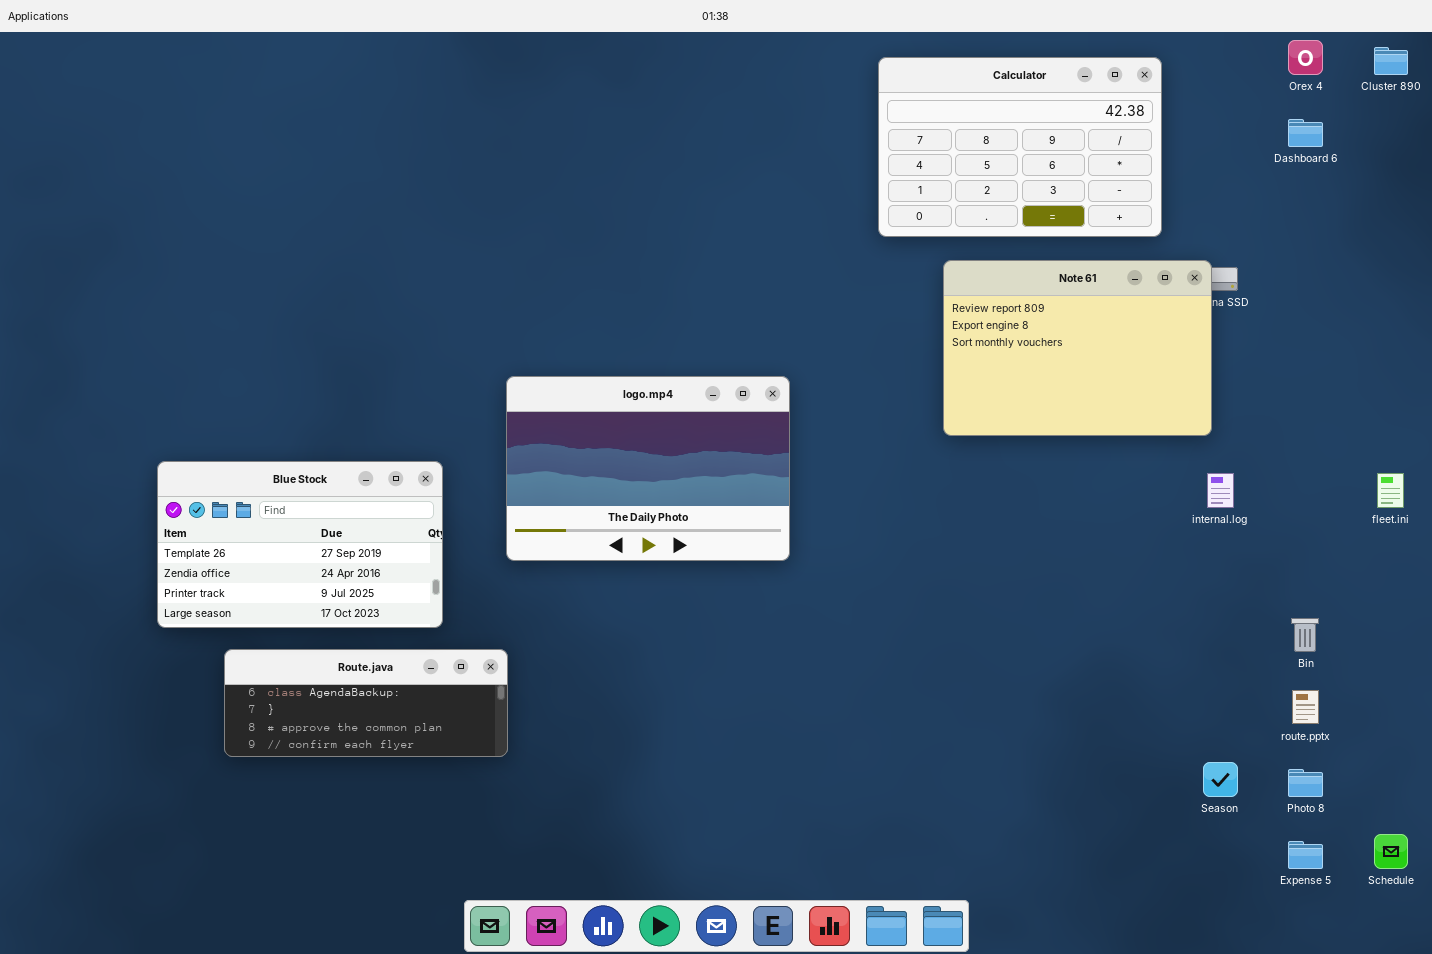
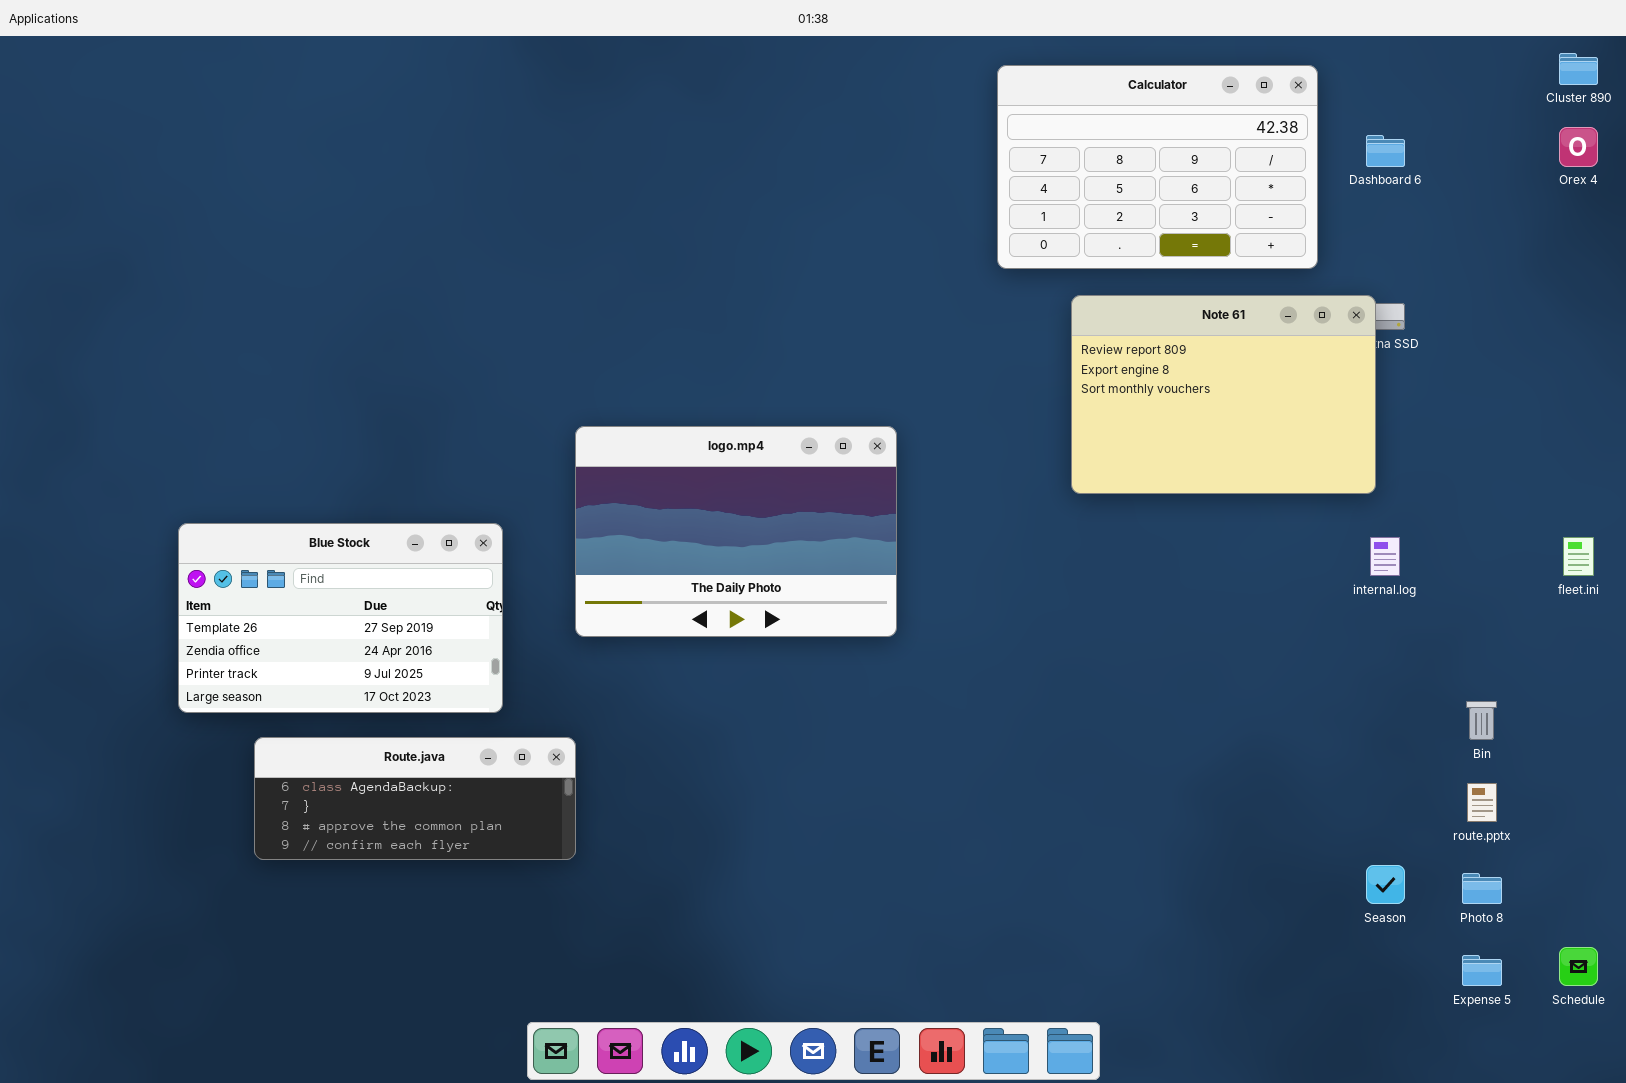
Orex 4: [1288,40,1323,75] -> [1559,127,1598,167], moved
Dashboard 6: [1288,119,1323,147] -> [1366,135,1405,167], moved

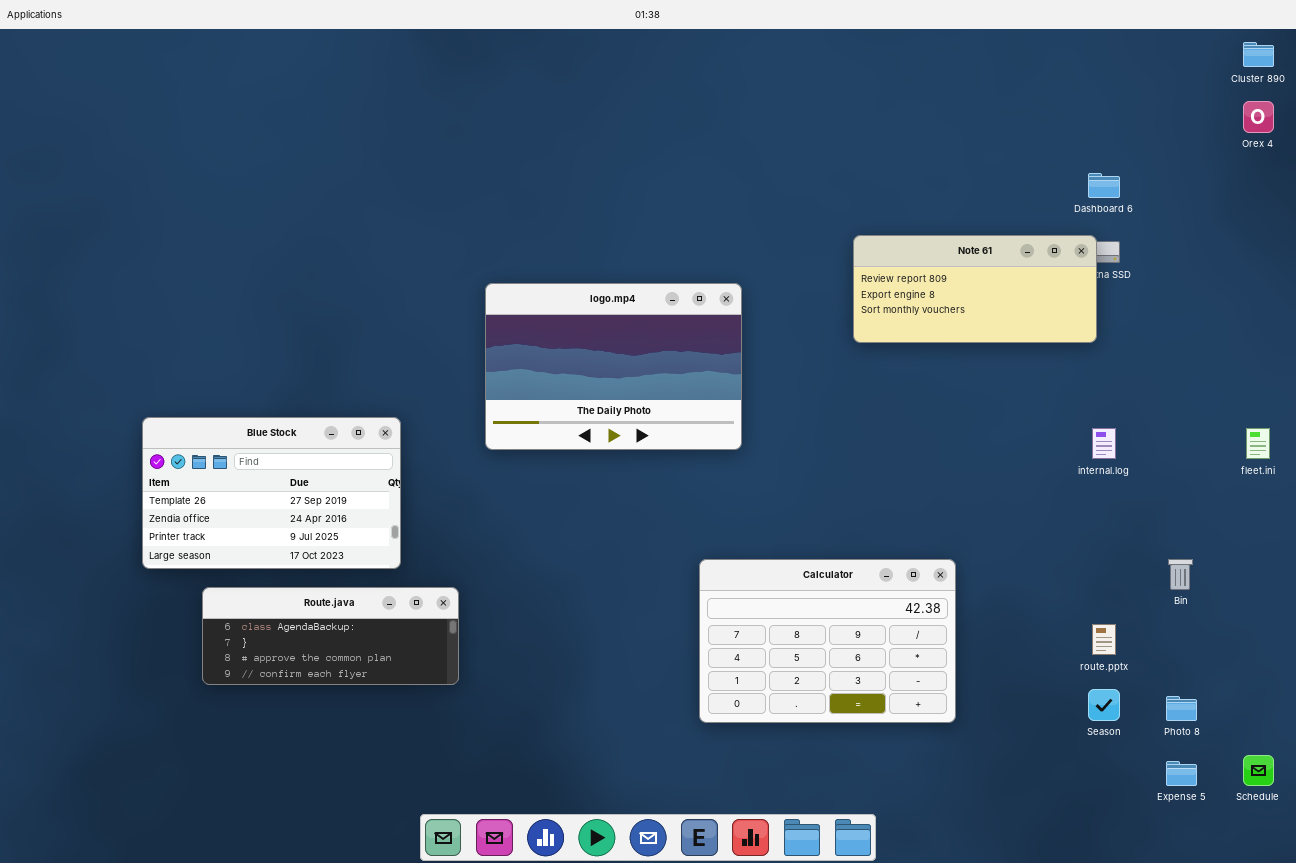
Calculator: [997,65,1318,269] -> [699,559,956,723], moved
Dashboard 6: [1366,135,1405,167] -> [1088,173,1120,198], moved
Note 61: [1071,295,1376,494] -> [853,235,1097,343], resized
logo.mp4: [575,426,897,637] -> [485,283,742,450], moved
route.pptx: [1467,783,1497,822] -> [1092,624,1116,655], moved

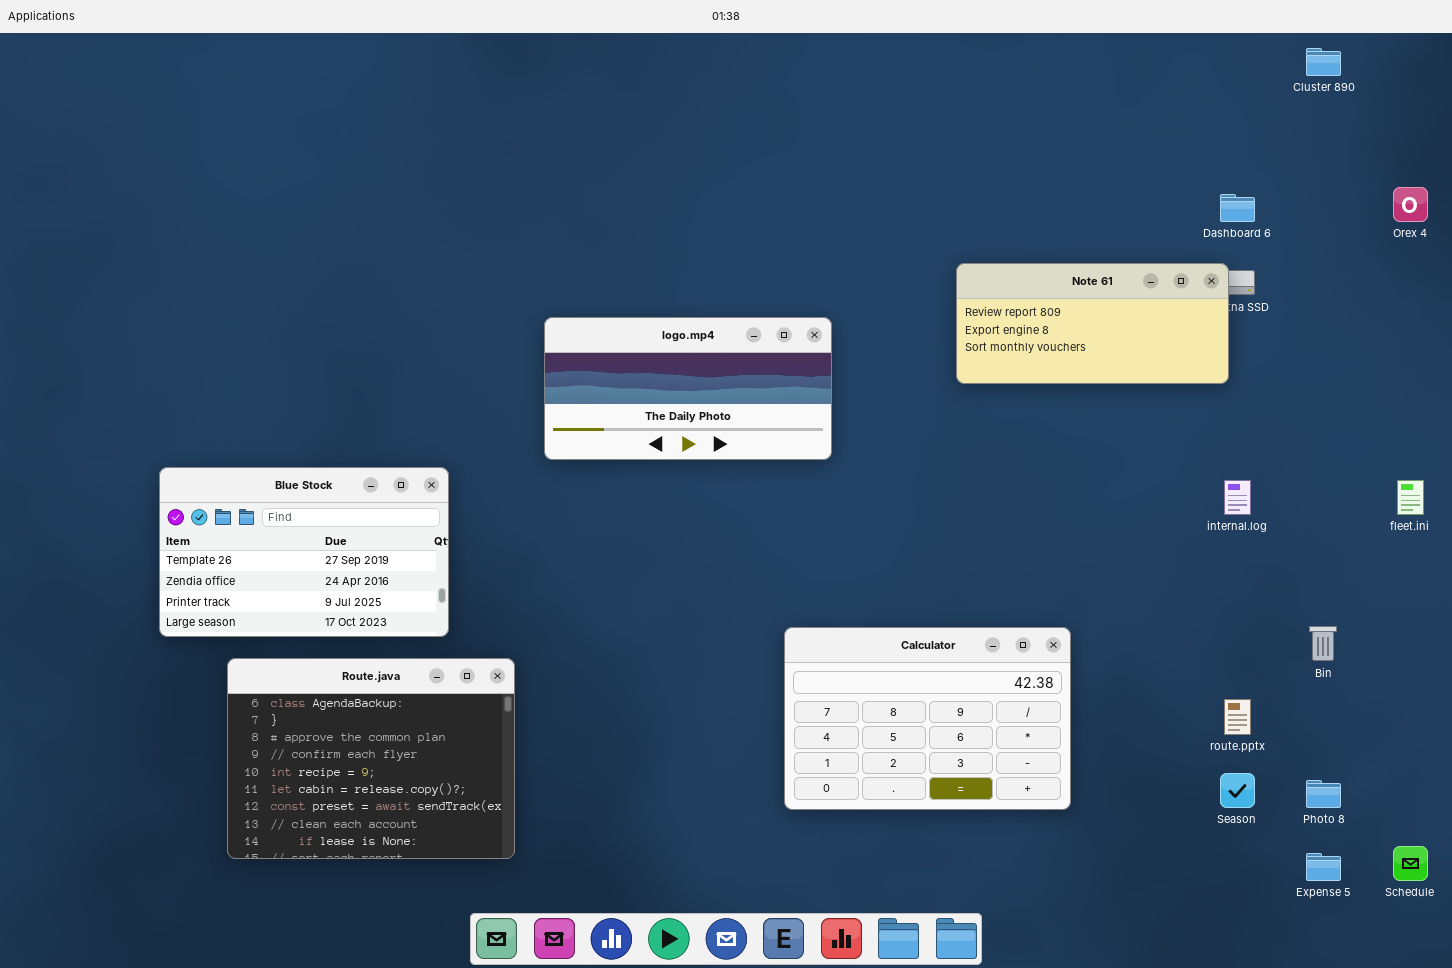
Cluster 890: [1243,42,1274,67] -> [1306,48,1341,76], moved
Orex 4: [1243,101,1274,133] -> [1393,187,1428,222], moved
logo.mp4: [485,283,742,450] -> [544,317,832,460], resized
Route.java: [202,587,459,685] -> [227,658,515,859], resized

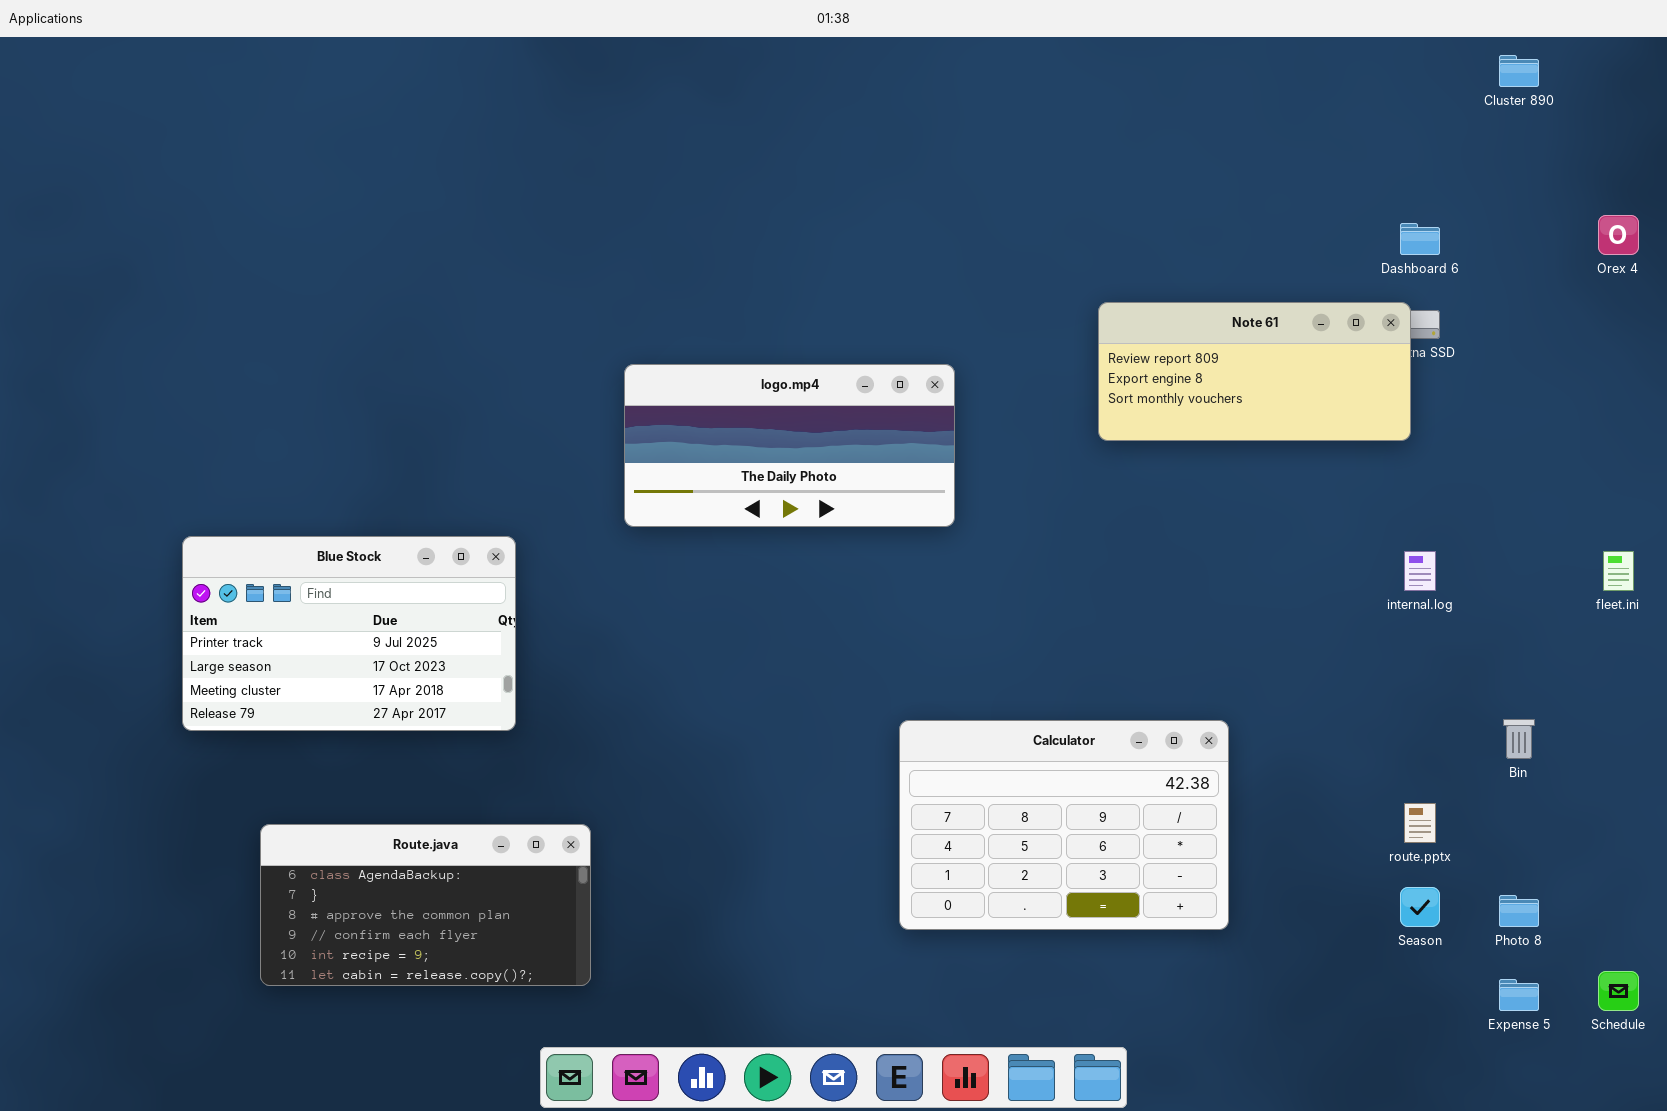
Blue Stock: [159,467,449,637] -> [182,536,516,731], scrolled down 2 rows
Route.java: [227,658,515,859] -> [260,824,591,986], resized

